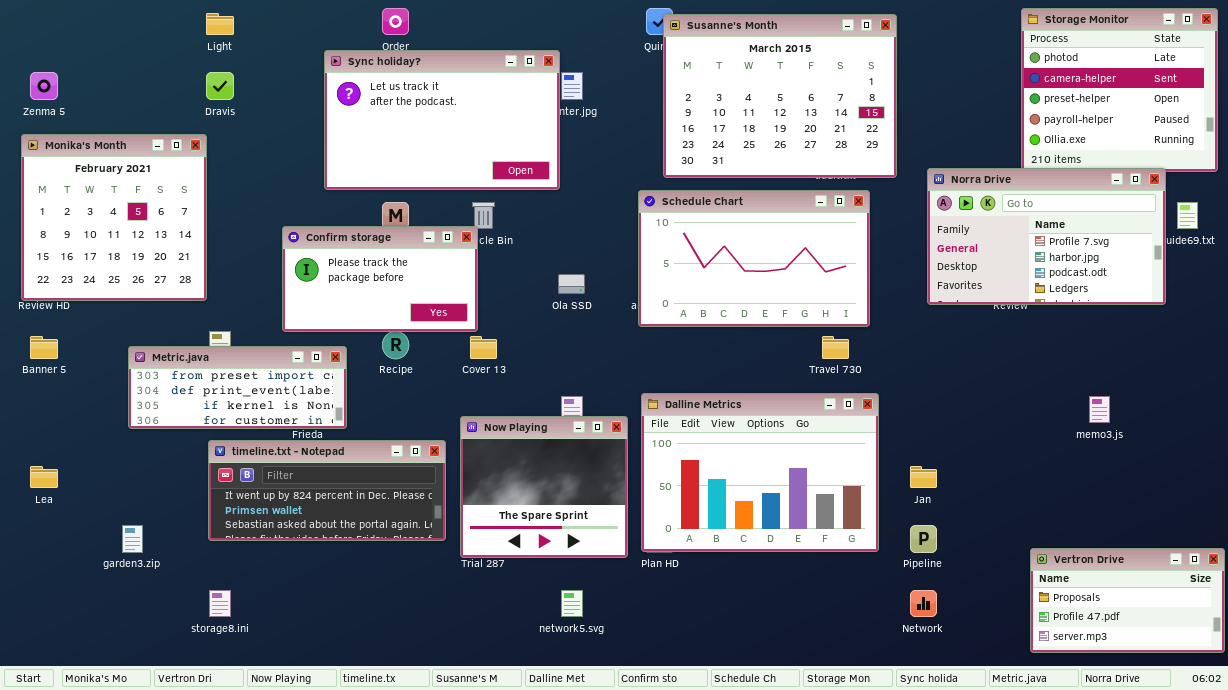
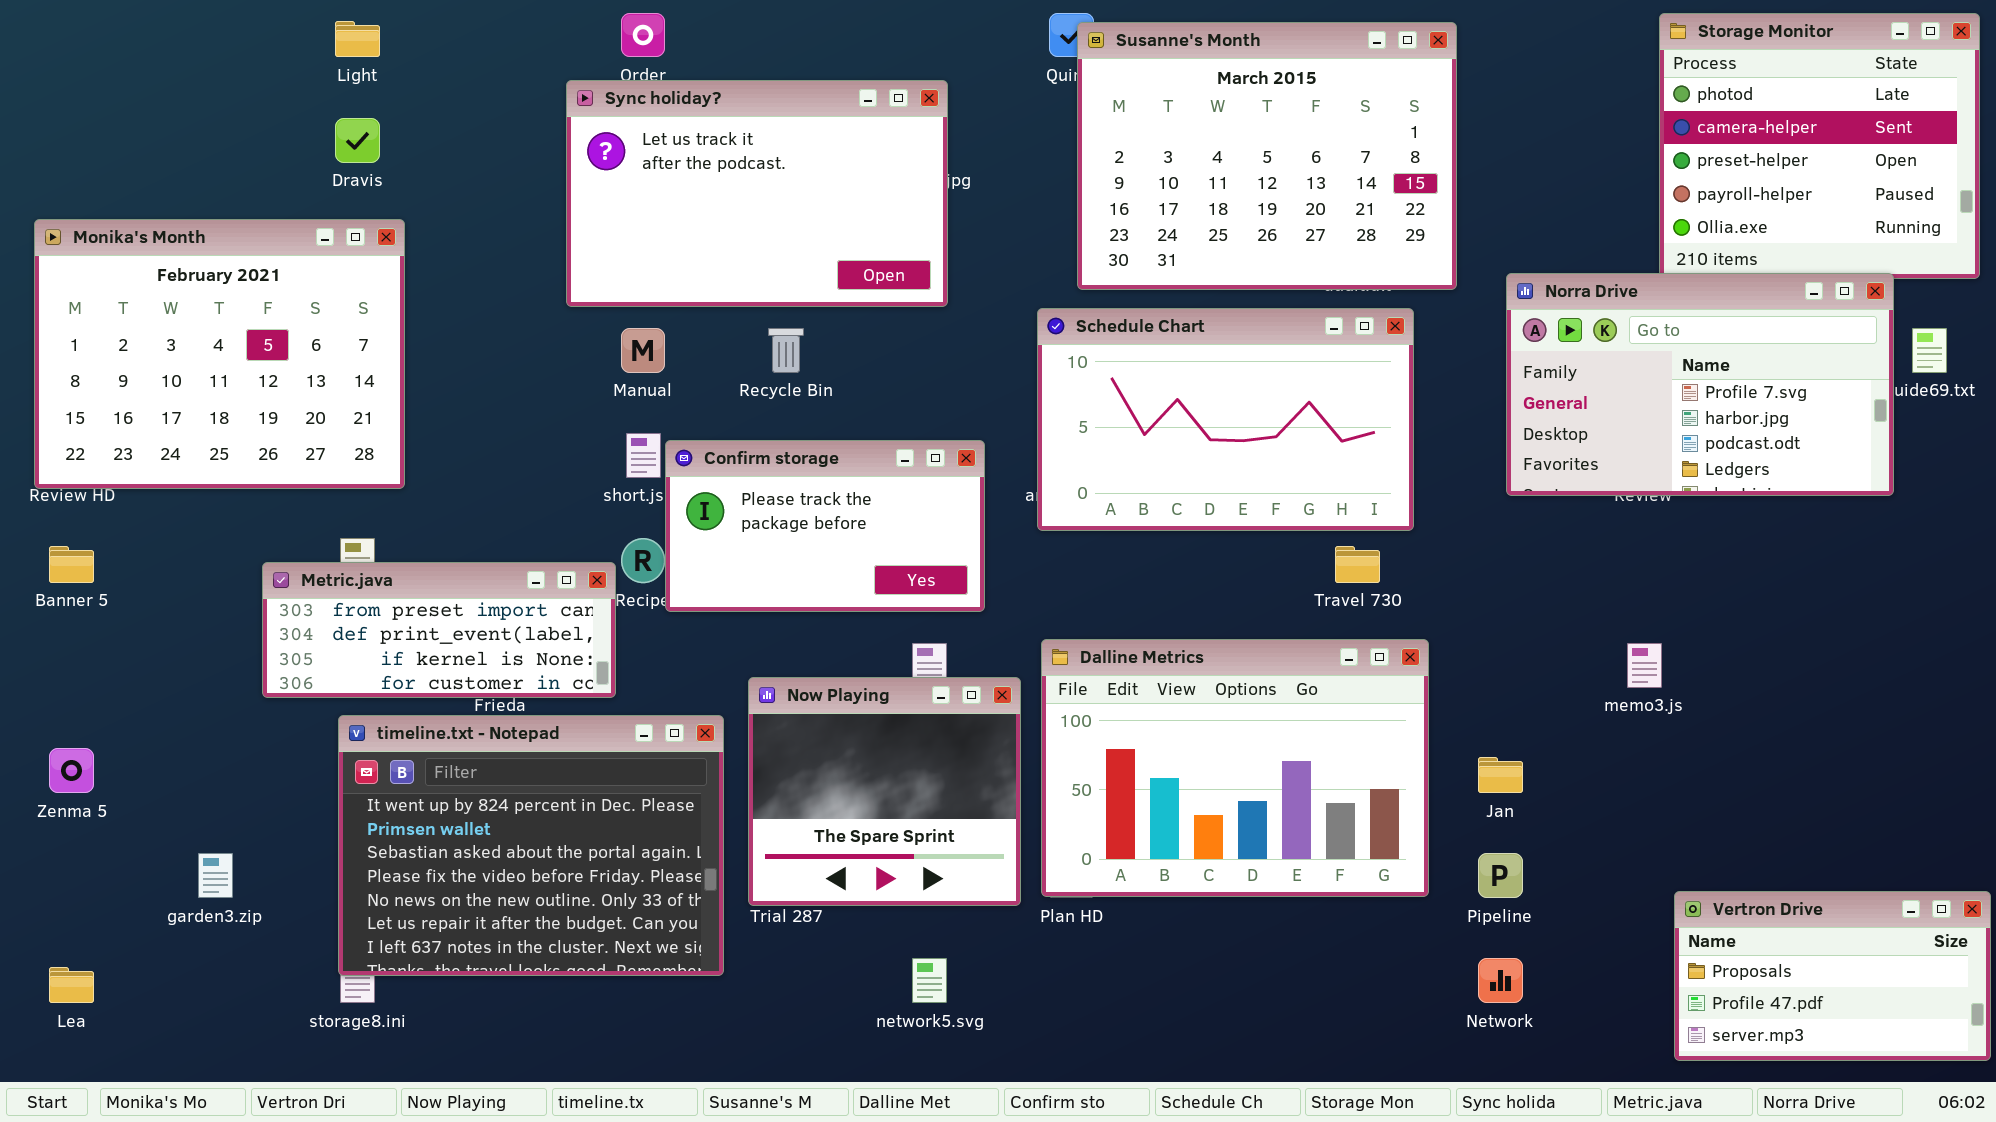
Sync holiday?: [324,50,560,190] -> [566,80,948,307], moved
Zenma 5: [30,72,58,100] -> [49,748,94,793], moved
Monika's Month: [21,134,207,301] -> [34,219,405,489], resized
Confirm storage: [282,226,478,332] -> [665,440,985,612], moved
Metric.java: [128,346,347,429] -> [262,562,616,698], moved
memo3.js: [1089,396,1110,423] -> [1627,643,1662,688], moved
timeline.txt - Notepad: [208,440,446,541] -> [338,715,724,976], resized
Lea: [30,466,58,488] -> [49,967,94,1003], moved

